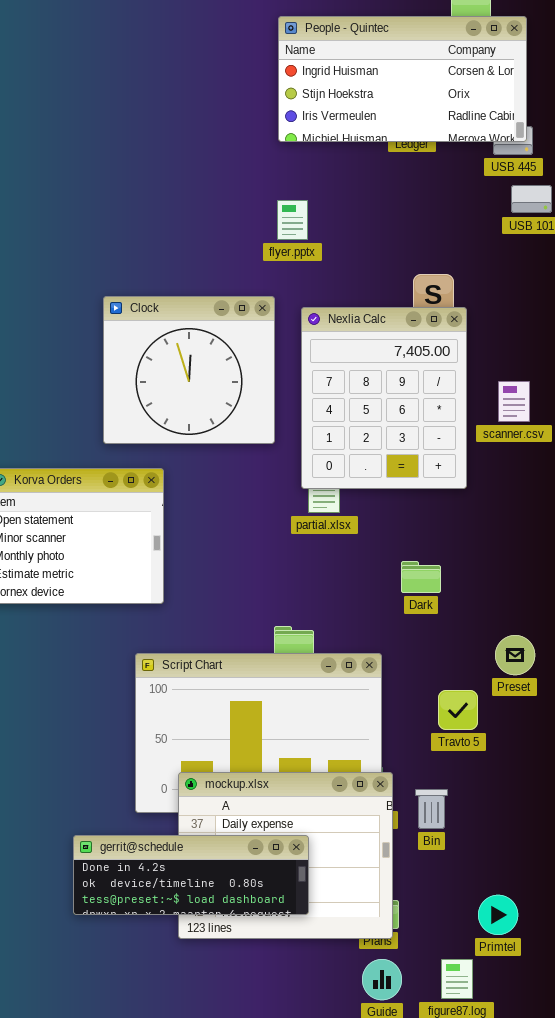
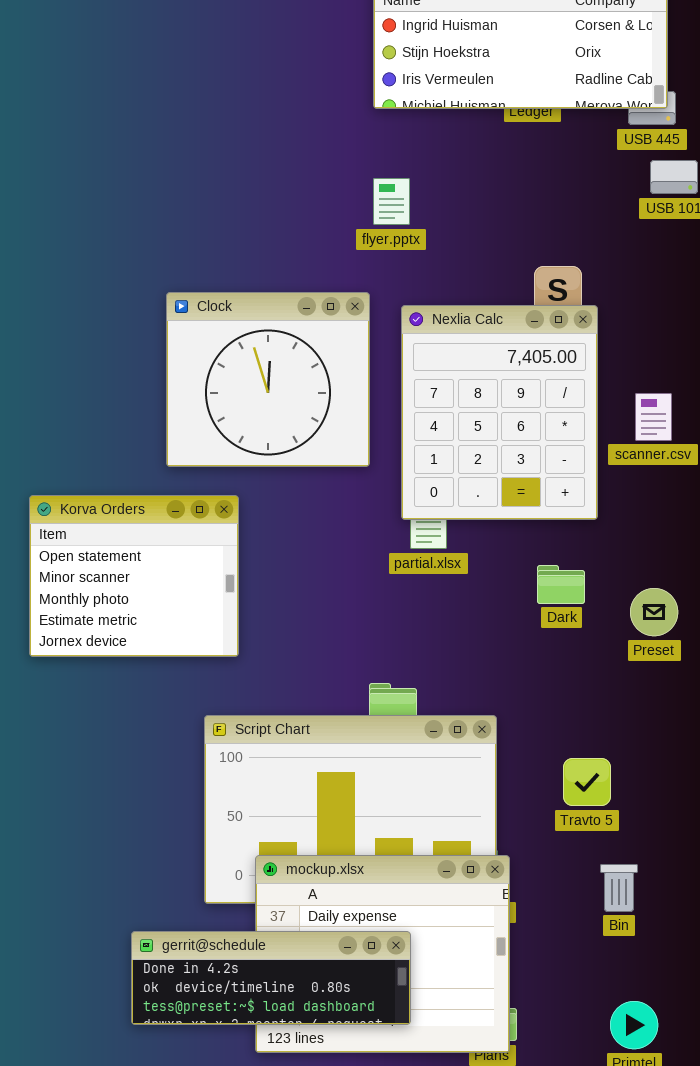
Dark: [401,561,441,593] -> [537,565,585,604], moved
Preset: [495,635,535,675] -> [630,588,678,636], moved
Bin: [415,789,448,829] -> [600,864,638,912], moved

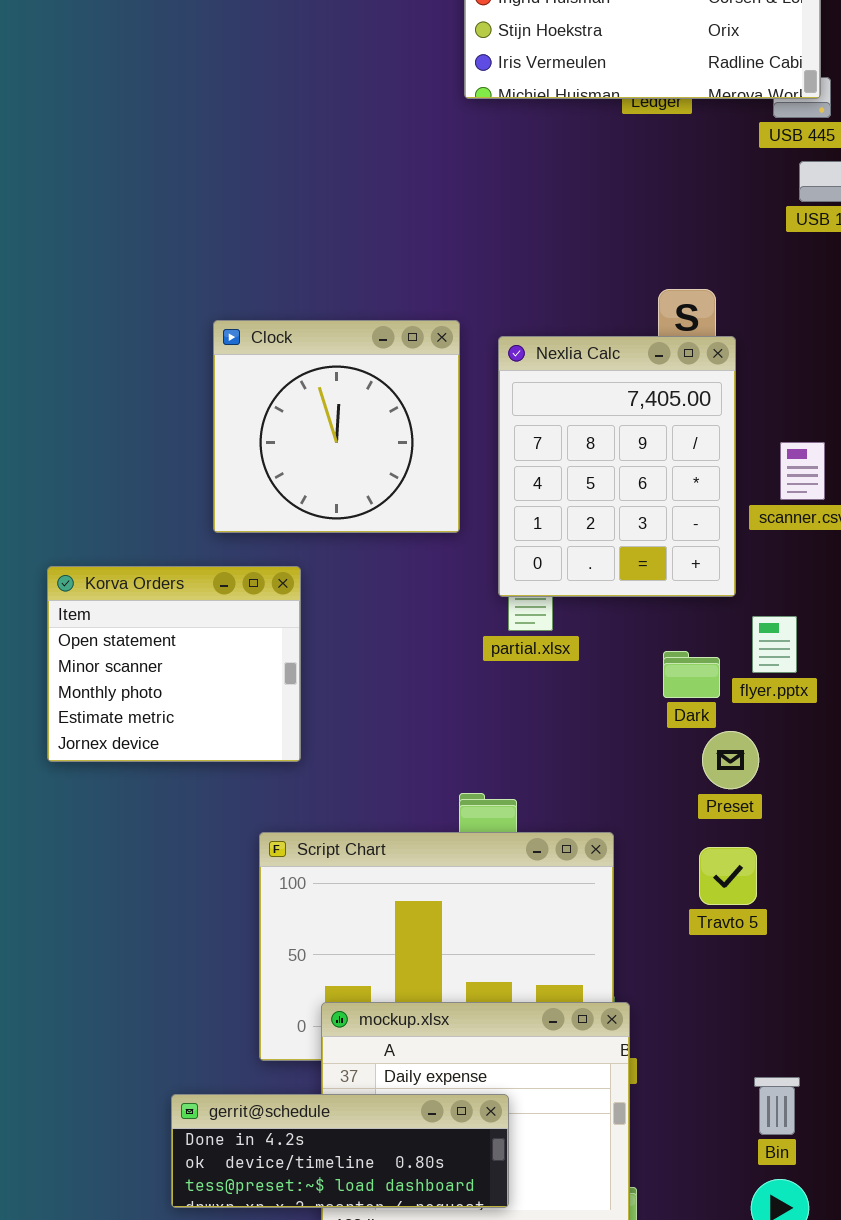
flyer.pptx: [373,178,410,225] -> [752,616,797,673], moved
Preset: [630,588,678,636] -> [702,731,759,789], moved
Travto 5: [563,758,611,806] -> [699,847,757,905], moved
Bin: [600,864,638,912] -> [754,1077,800,1135], moved

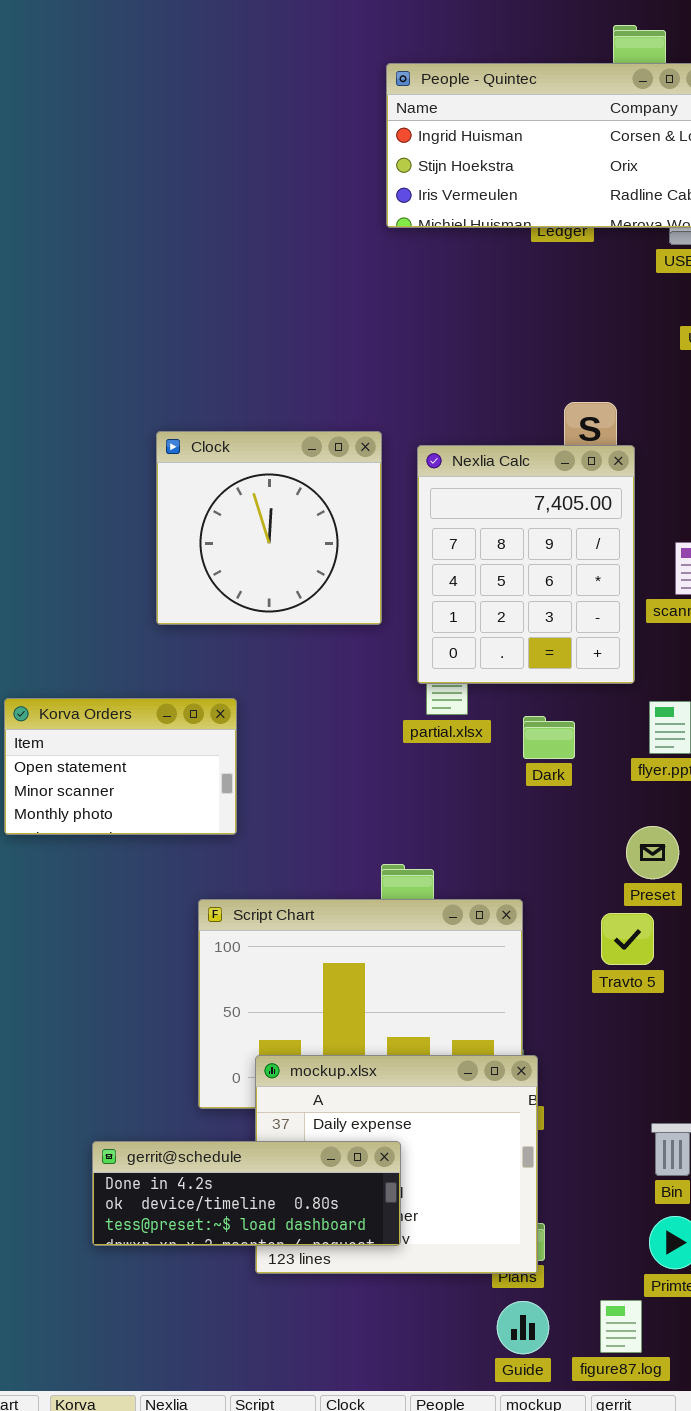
Korva Orders: [47,566,301,762] -> [4,698,237,835], resized
Dark: [663,651,720,698] -> [523,716,575,759], moved
Preset: [702,731,759,789] -> [626,826,679,879], moved
gerrit@schedule: [171,1094,509,1208] -> [92,1141,401,1246], moved

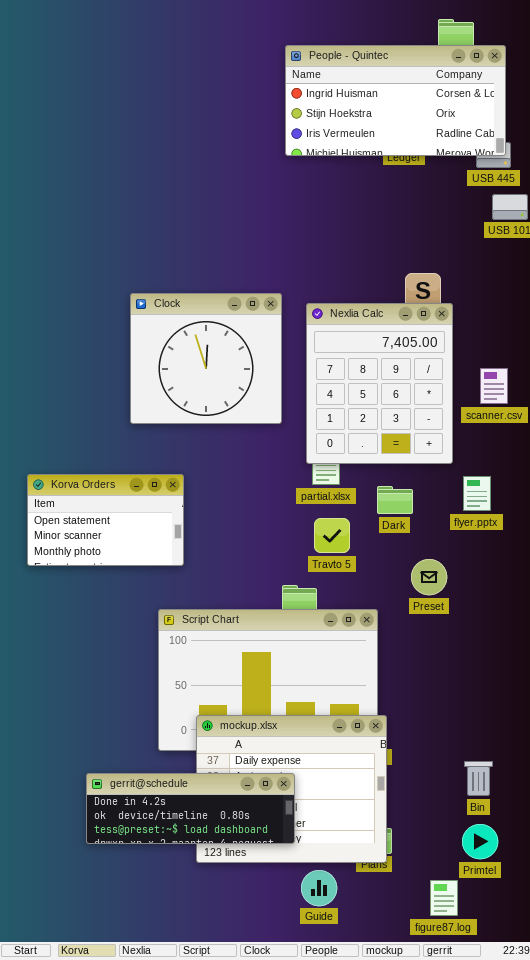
Preset: [626,826,679,879] -> [411,559,447,595], moved
Travto 5: [601,913,654,965] -> [314,518,350,553], moved
Guide: [497,1301,549,1354] -> [301,870,337,906], moved

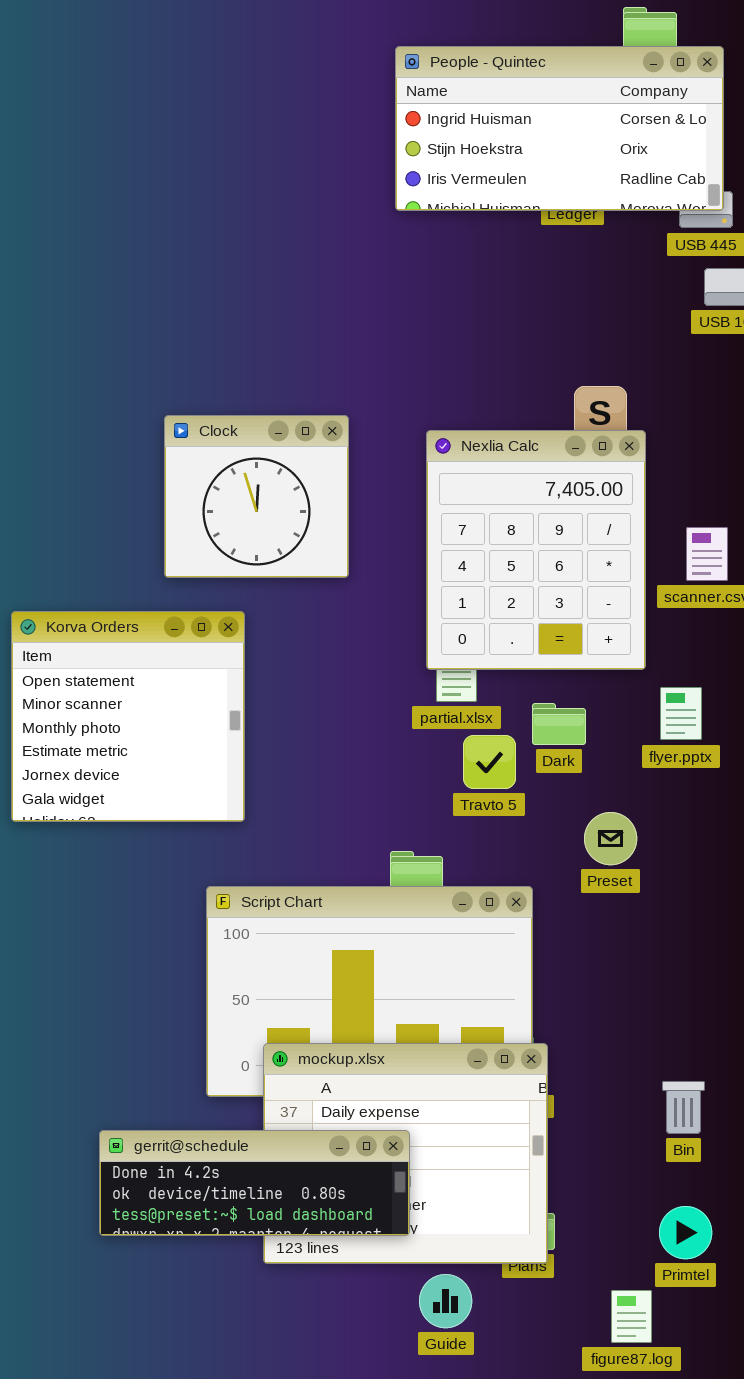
Clock: [130,293,282,424] -> [164,415,349,578], resized
Korva Orders: [27,474,184,566] -> [11,611,245,822], resized
Travto 5: [314,518,350,553] -> [463,735,516,789], moved
Bin: [464,761,493,796] -> [662,1081,705,1134], moved

